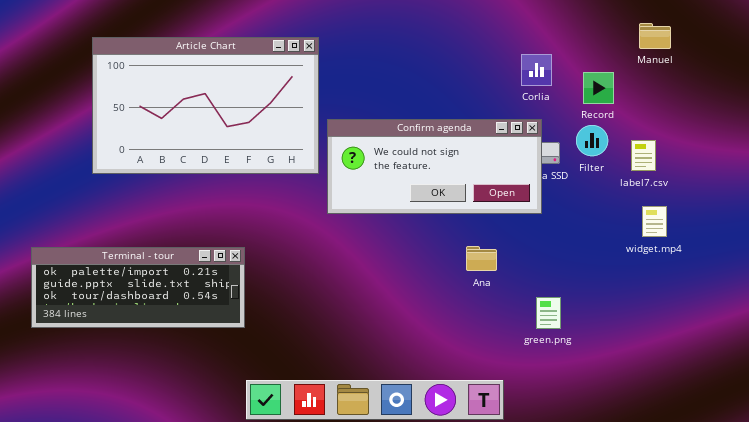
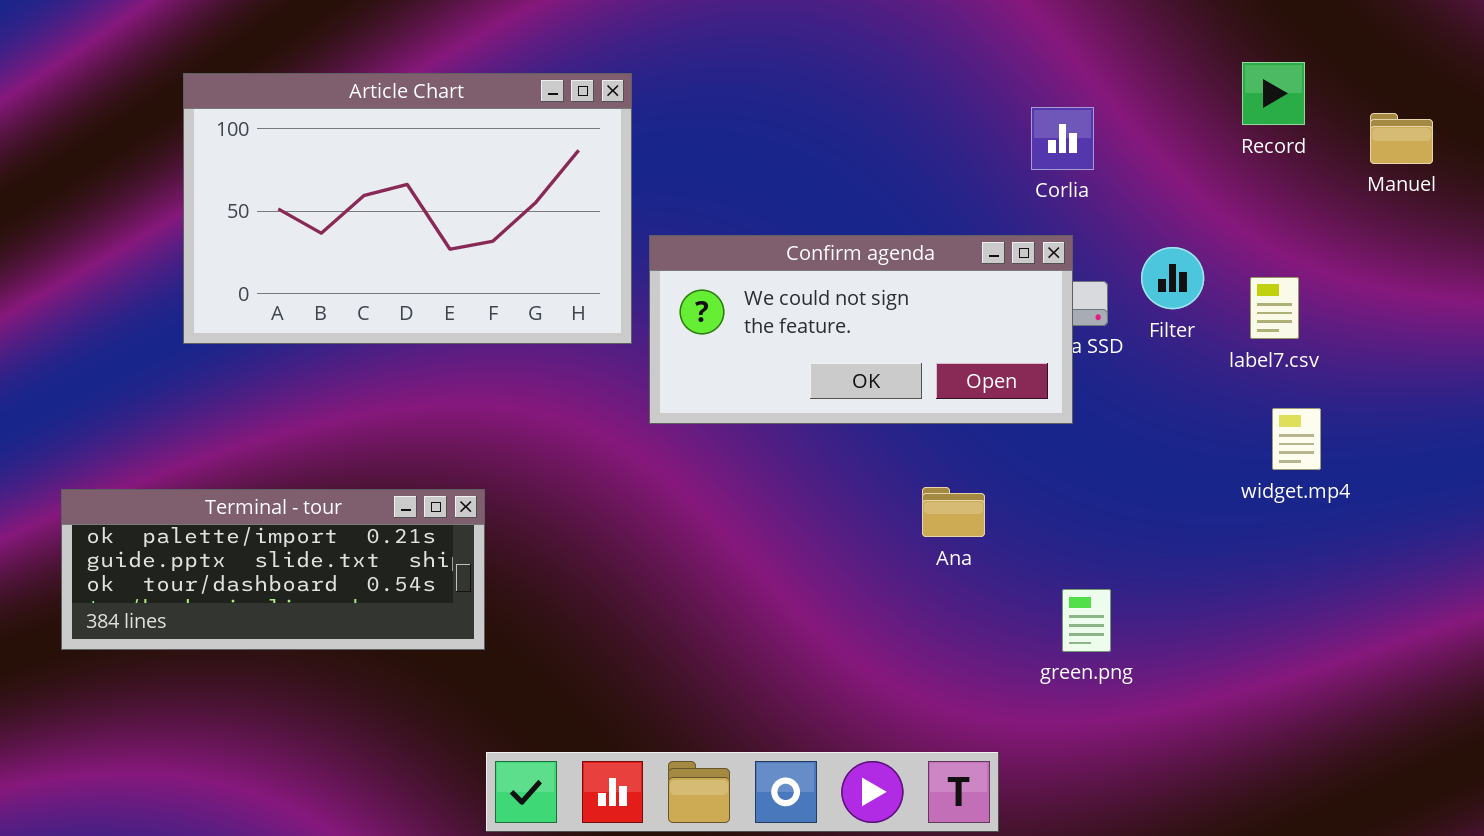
Manuel: [639,23,671,49] -> [1370,113,1433,164], moved
Record: [583,72,614,104] -> [1242,62,1305,125], moved

